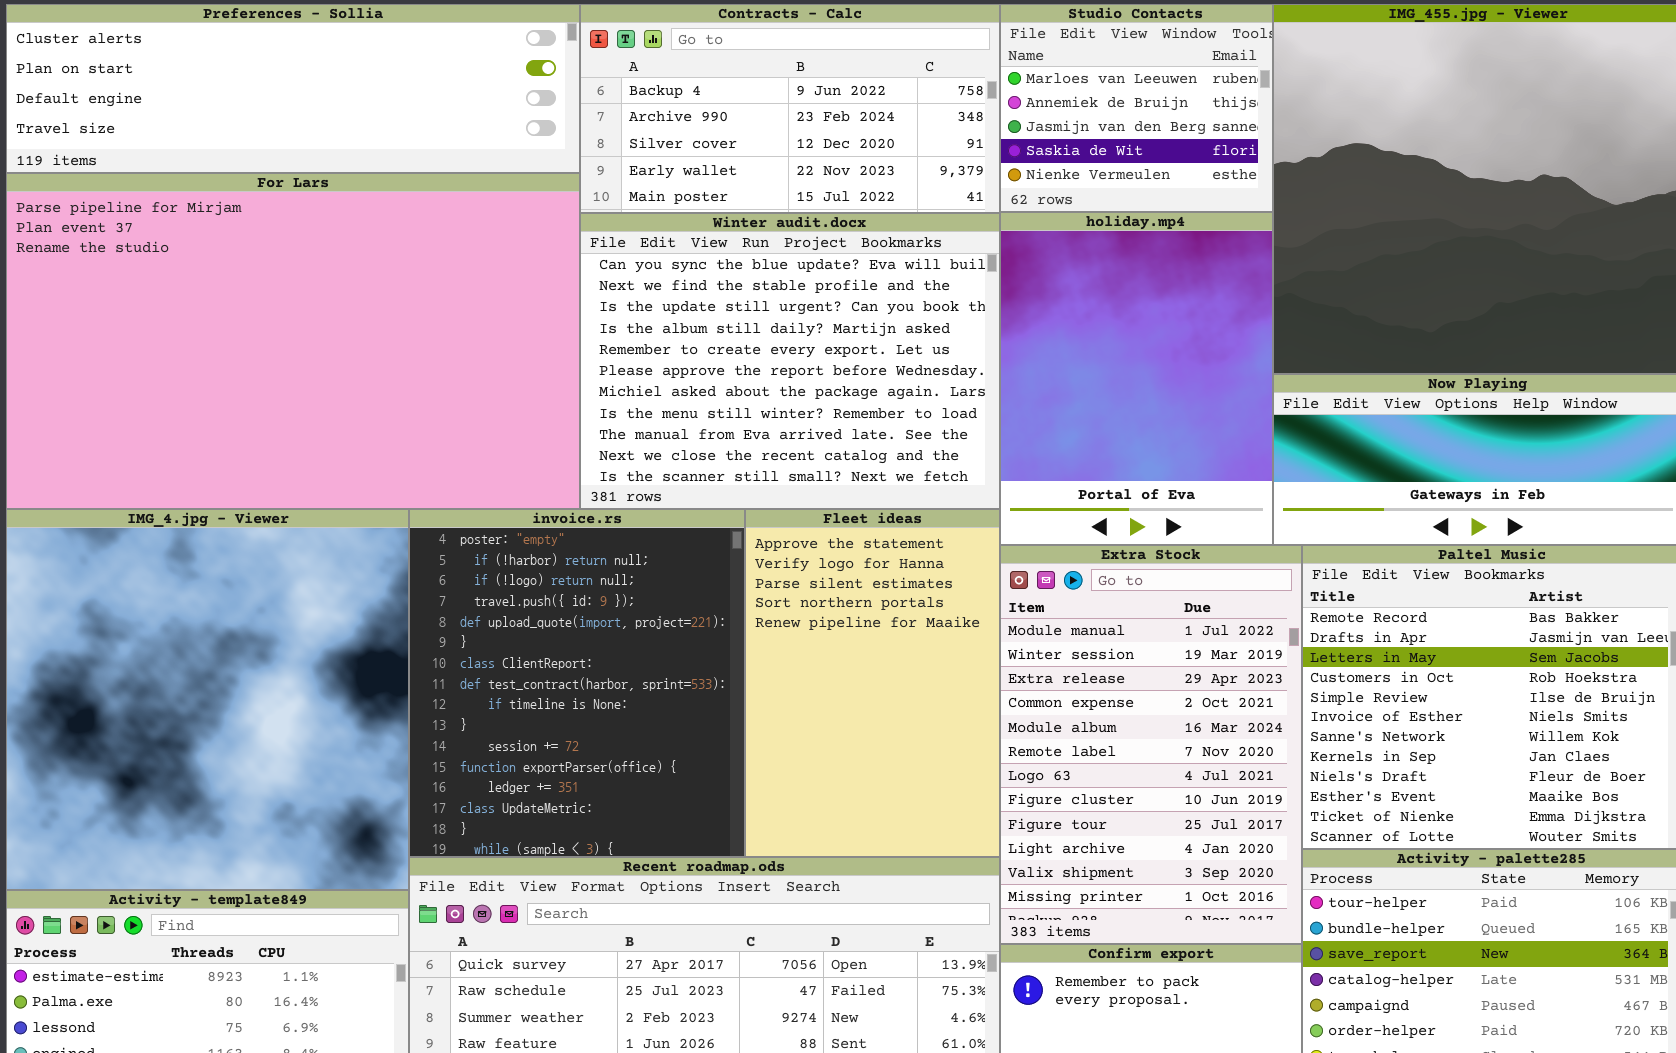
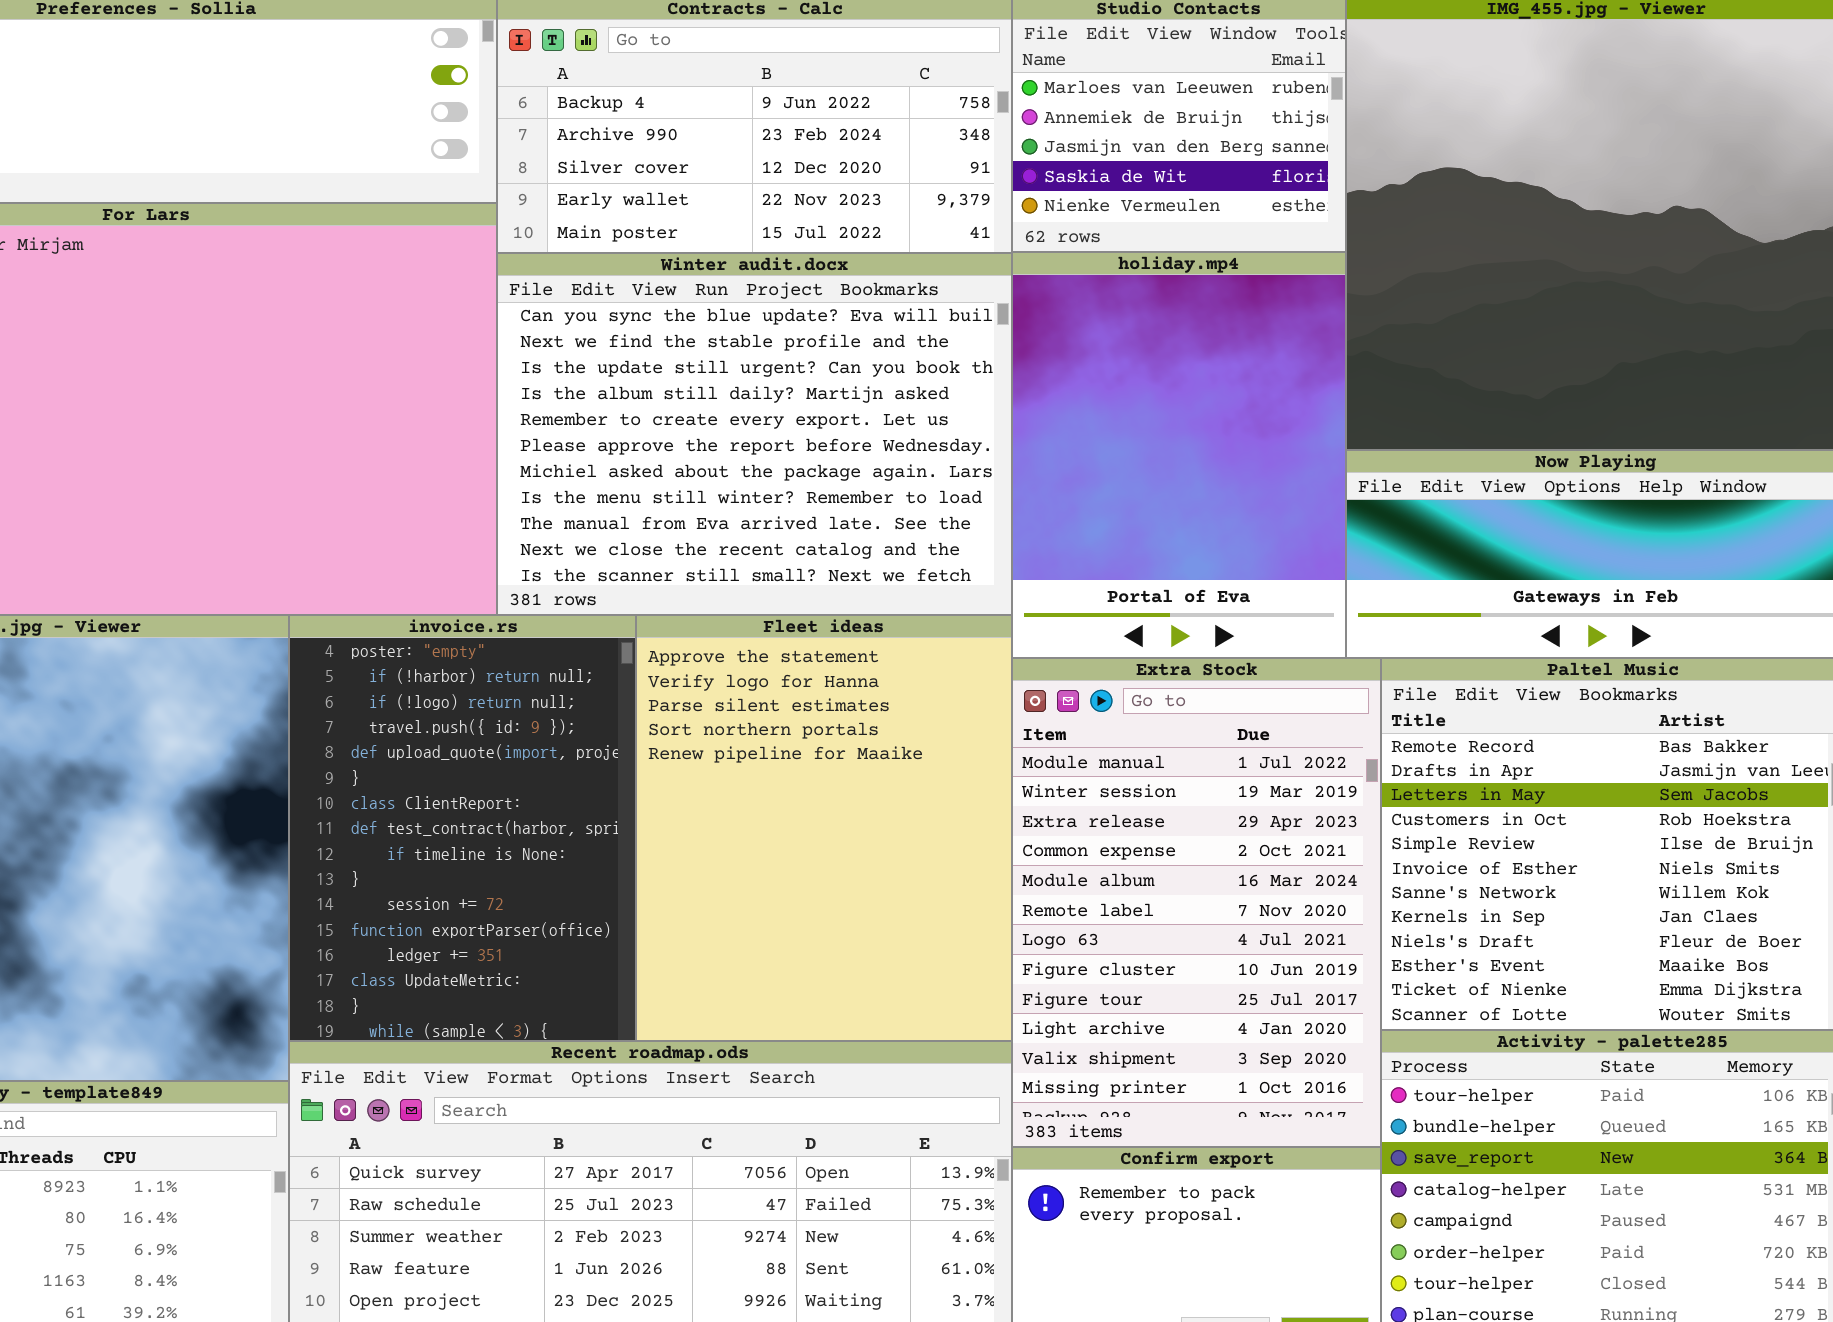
invoice.rs: [409,509,745,857] -> [289,615,636,1041], resized
Fleet ideas: [745,509,1000,857] -> [636,615,1012,1041], resized

